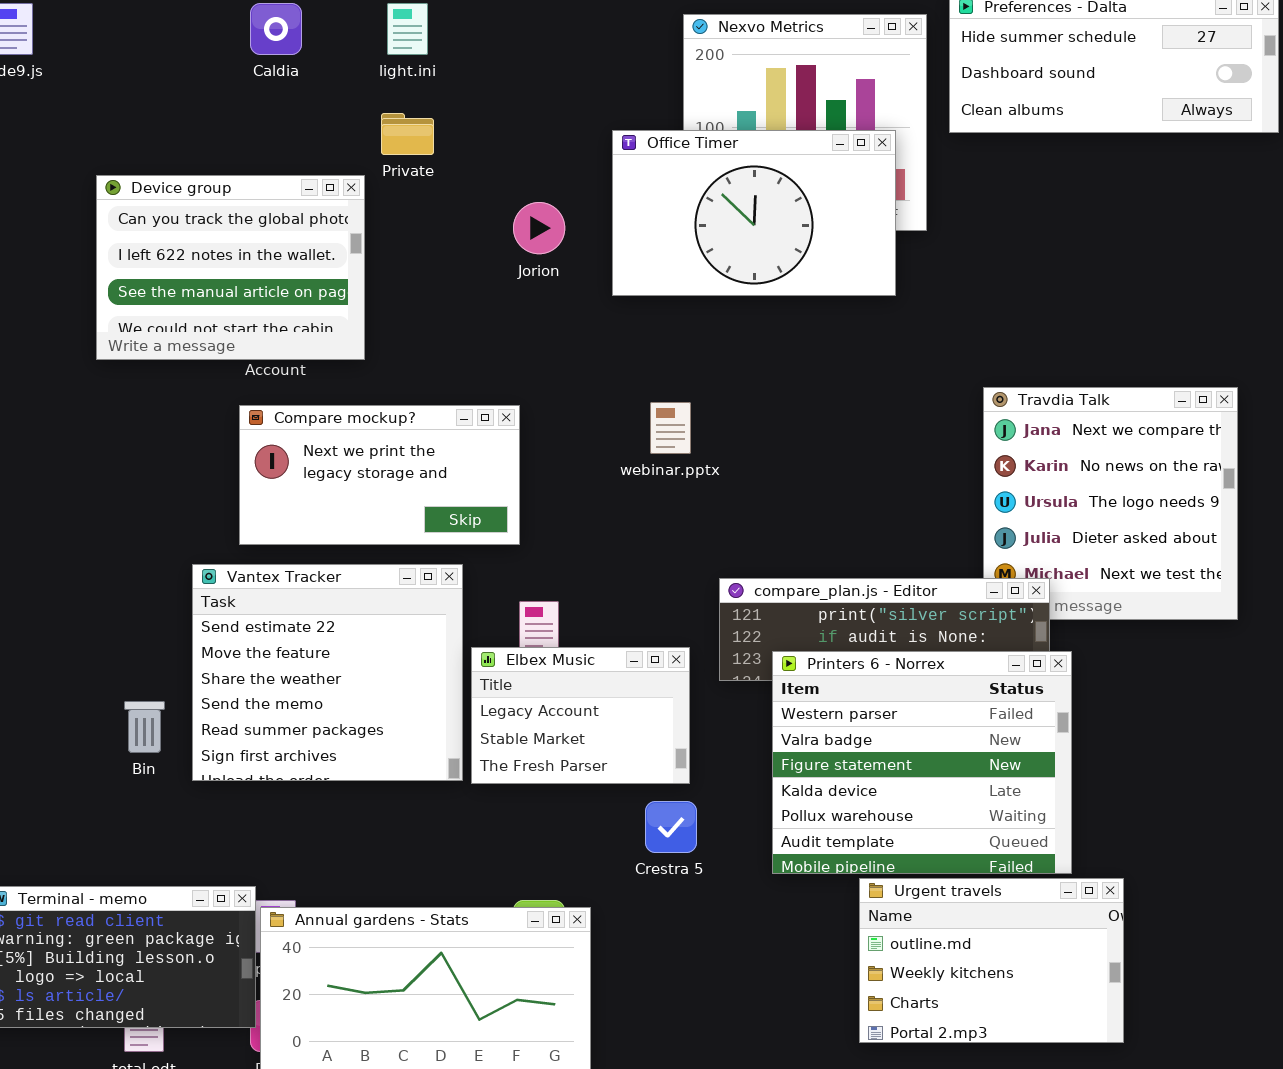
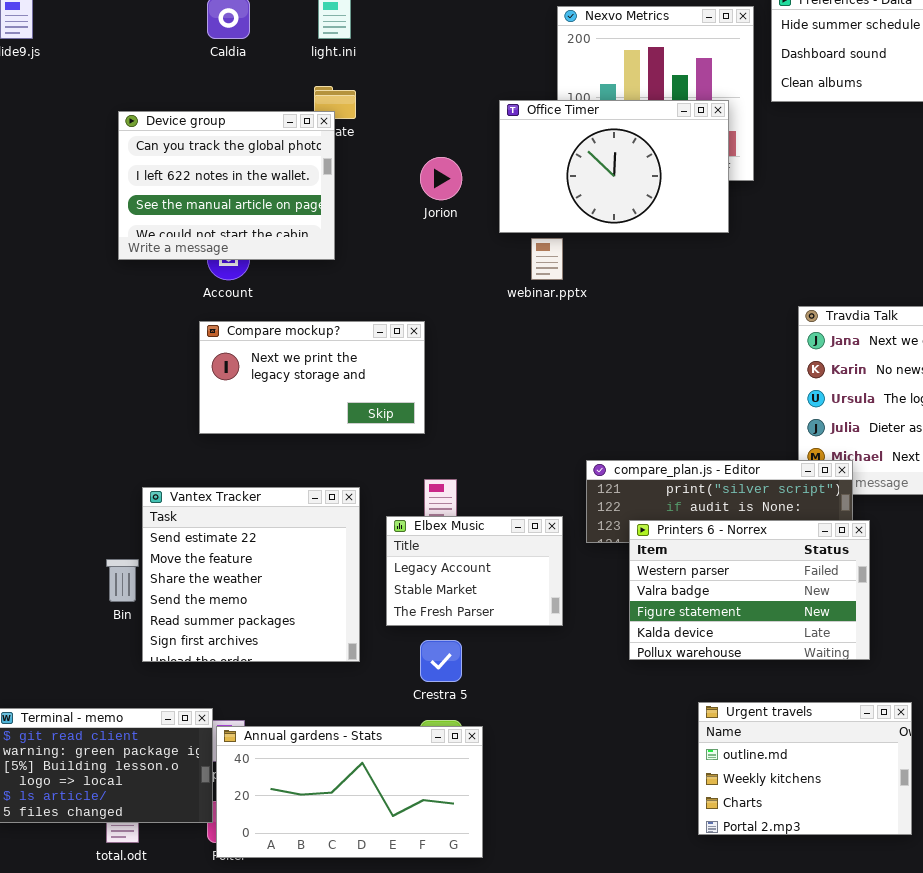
Device group: [96,175,365,360] -> [118,111,335,260], moved
webinar.pptx: [650,402,691,454] -> [531,238,563,280], moved
Vantex Tracker: [192,564,463,781] -> [142,487,360,662], moved
Printers 6 - Norrex: [772,651,1072,874] -> [629,520,870,660], resized
Crestra 5: [645,801,697,853] -> [420,640,462,682], moved

